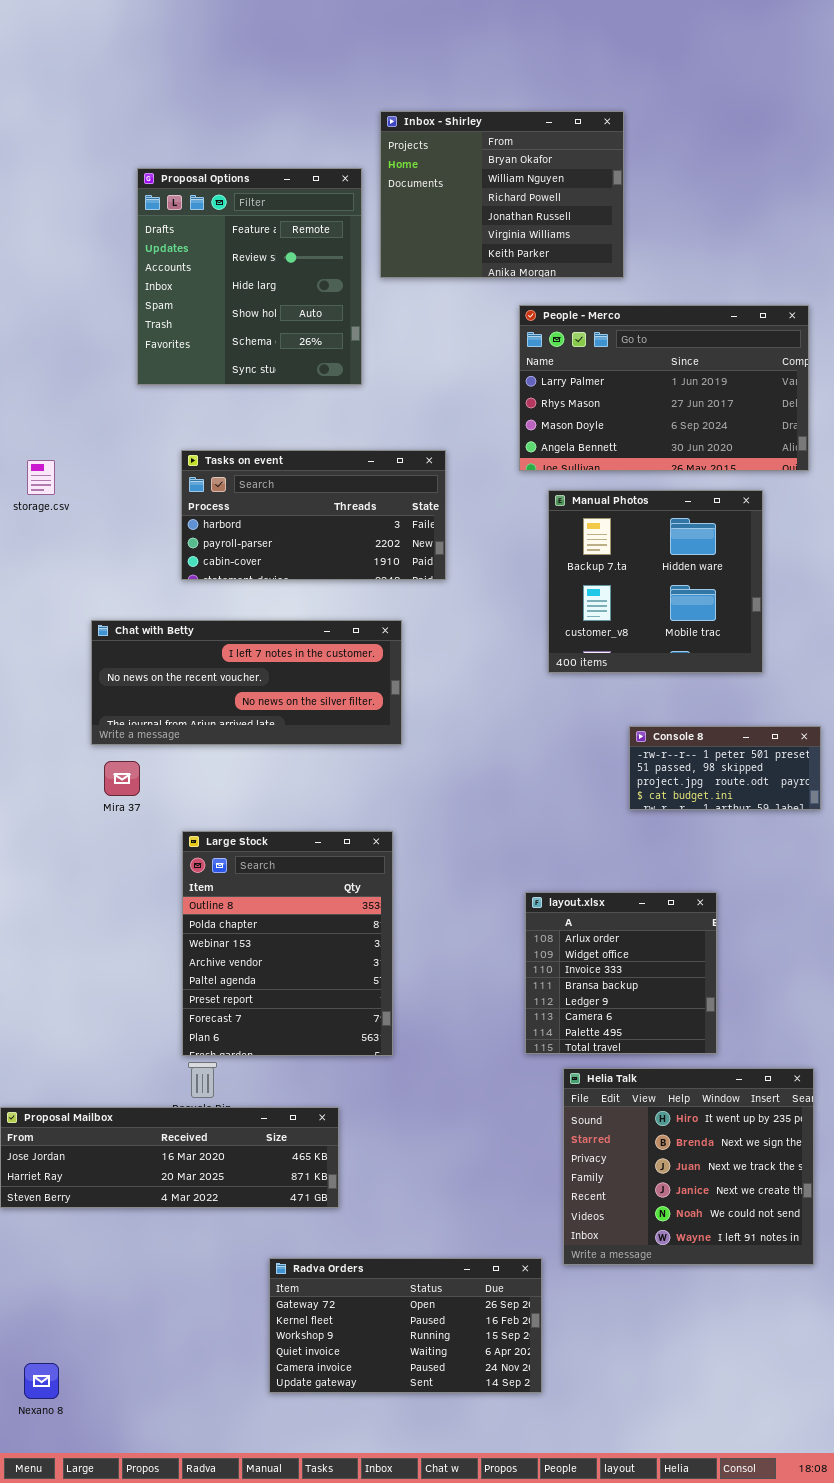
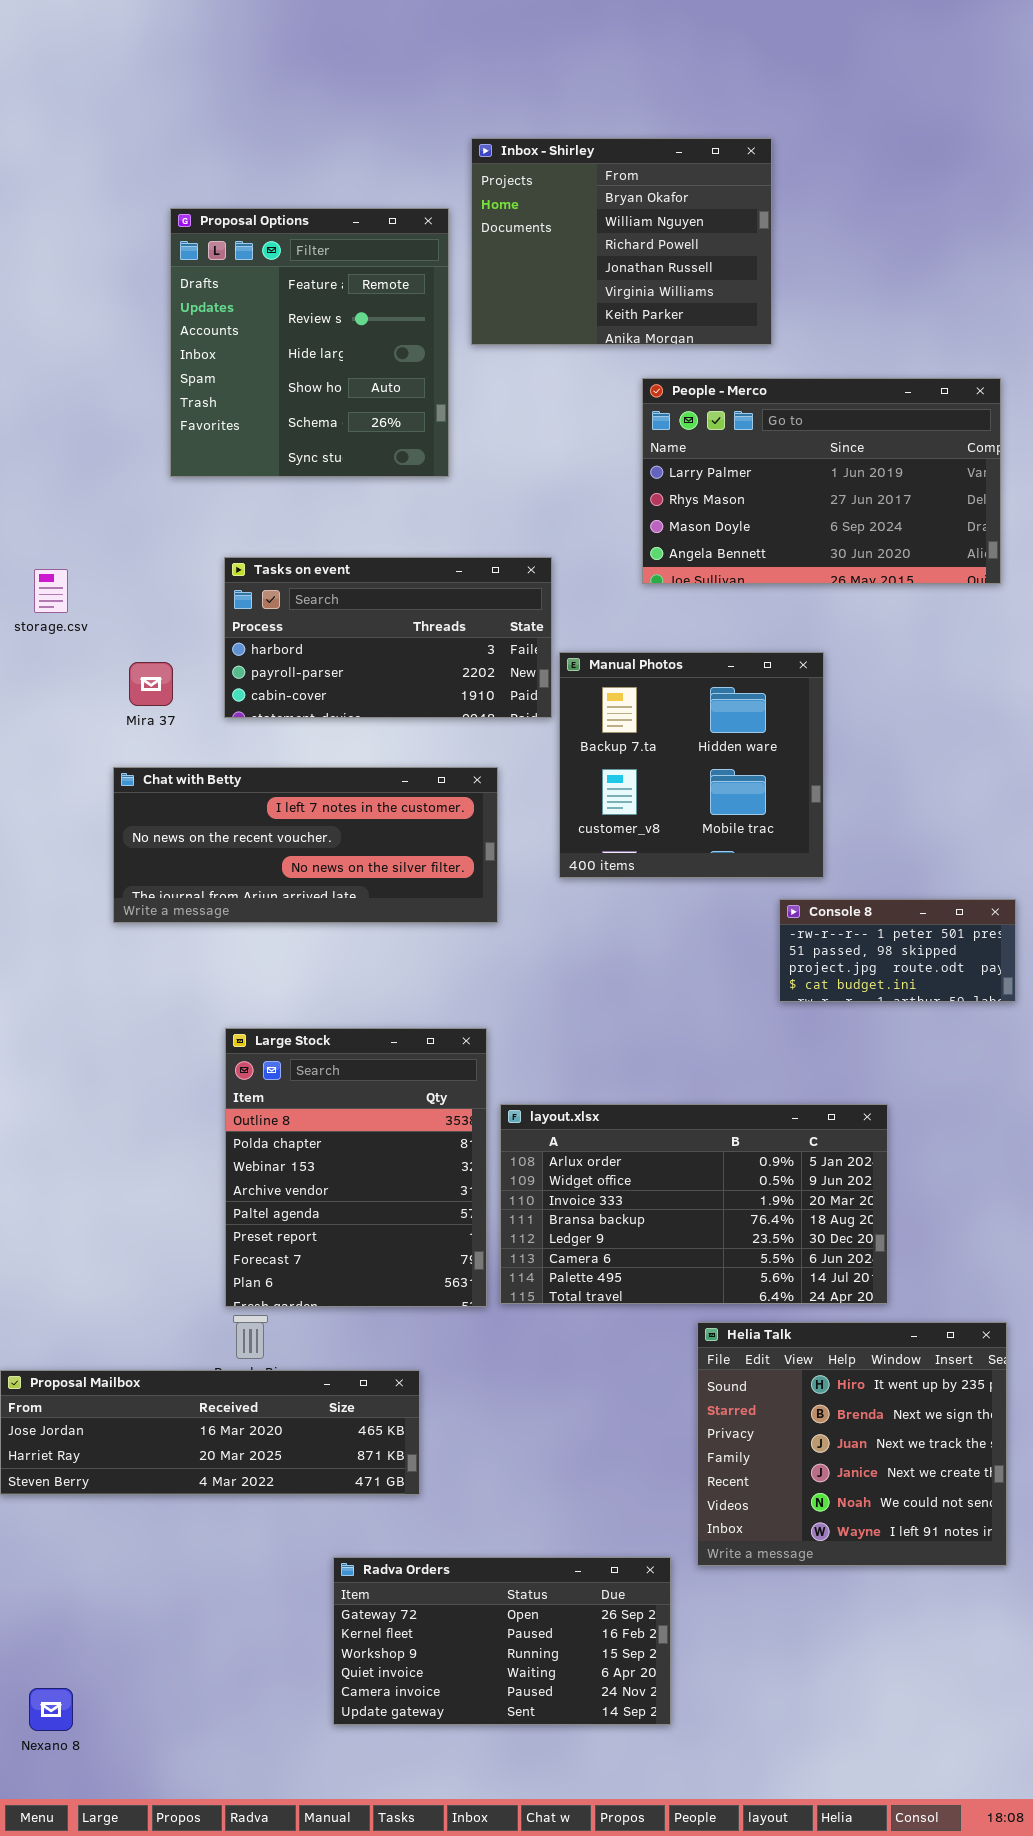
Manual Photos: [548,490,763,673] -> [559,652,824,878], moved
Mira 37: [104,761,140,796] -> [129,662,173,706], moved
layout.xlsx: [525,892,717,1054] -> [500,1104,888,1304], resized

